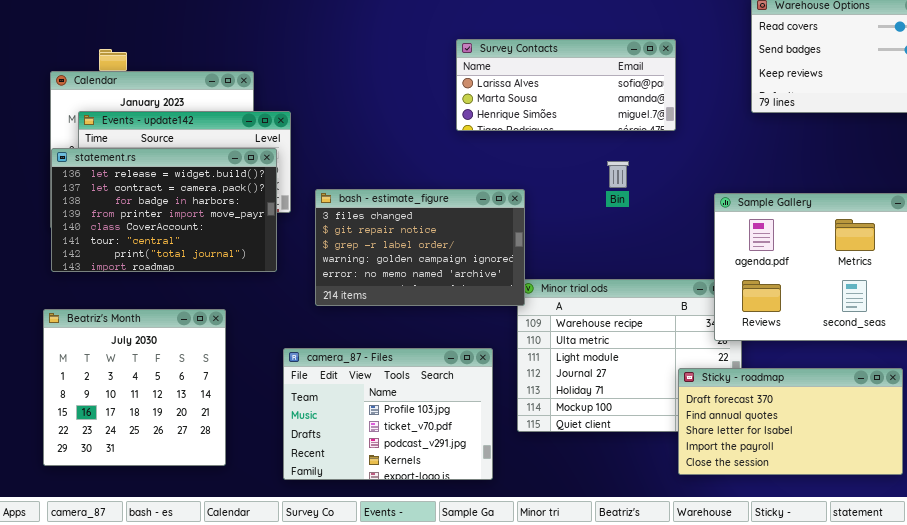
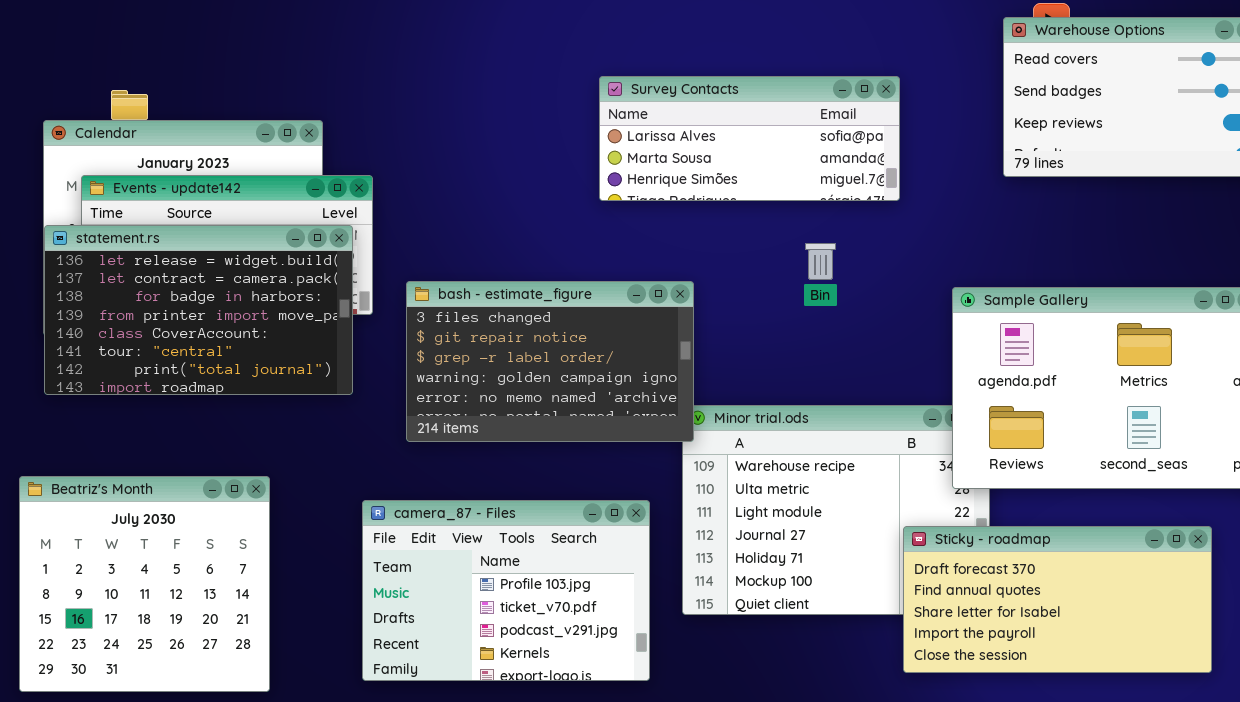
Beatriz's Month: [43,309,226,466] -> [19,476,270,692], moved

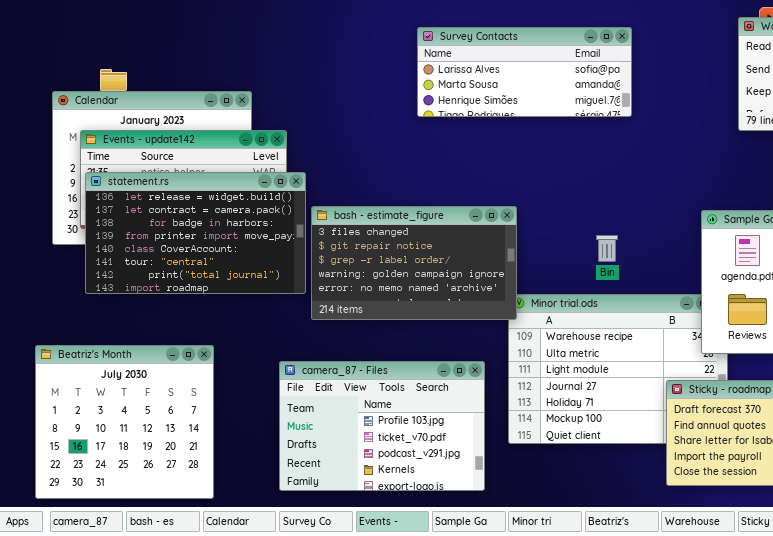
Survey Contacts: [599,76,900,201] -> [417,27,632,117], moved
statement.rs: [44,225,353,395] -> [85,172,306,294], moved
Bin: [805,243,836,280] -> [596,235,618,262], moved

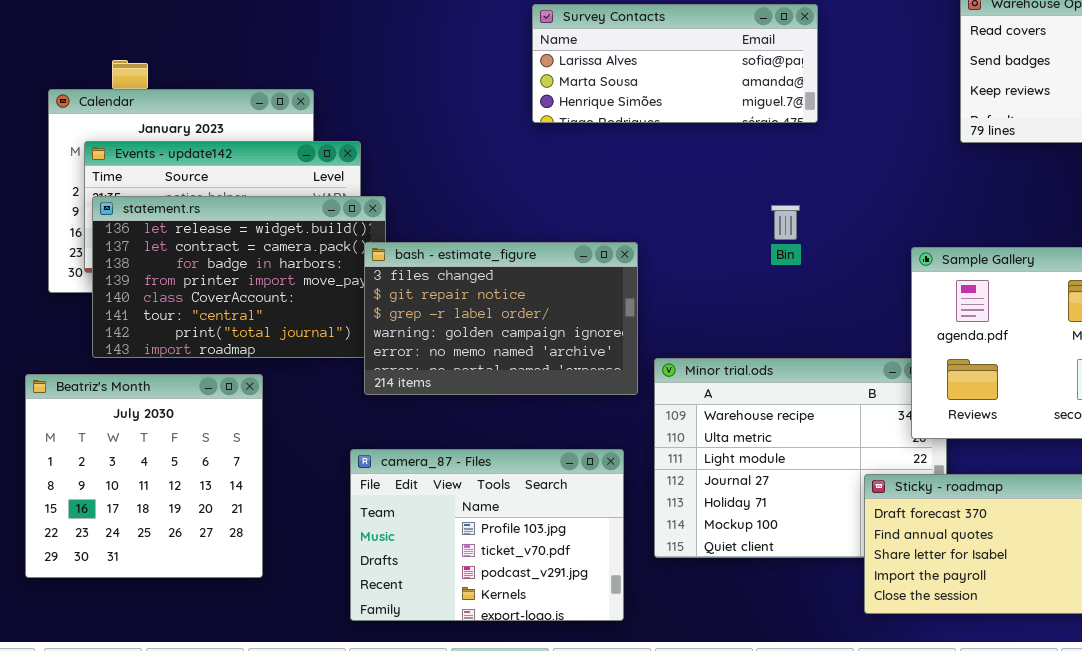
bash - estimate_figure: [311,206,517,320] -> [364,242,638,395], moved
Bin: [596,235,618,262] -> [771,205,800,240], moved
Beatriz's Month: [35,345,214,499] -> [25,374,263,578], moved

